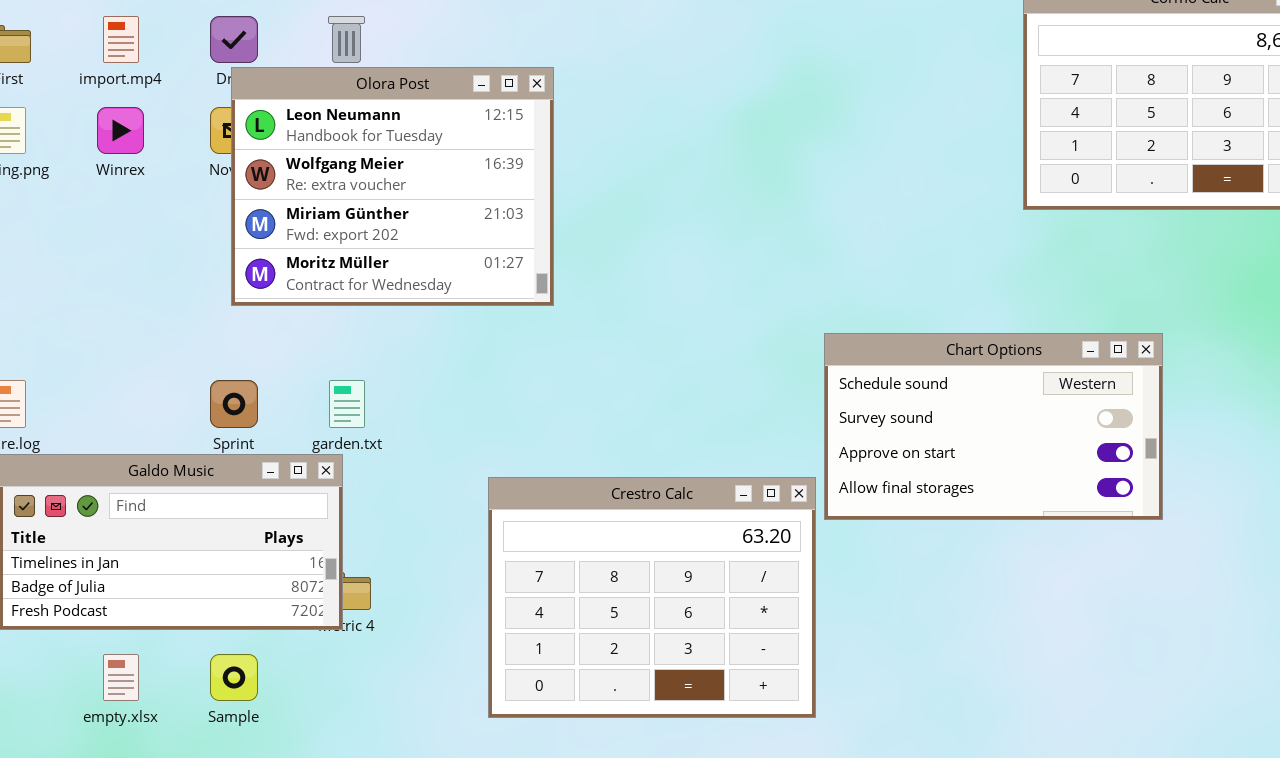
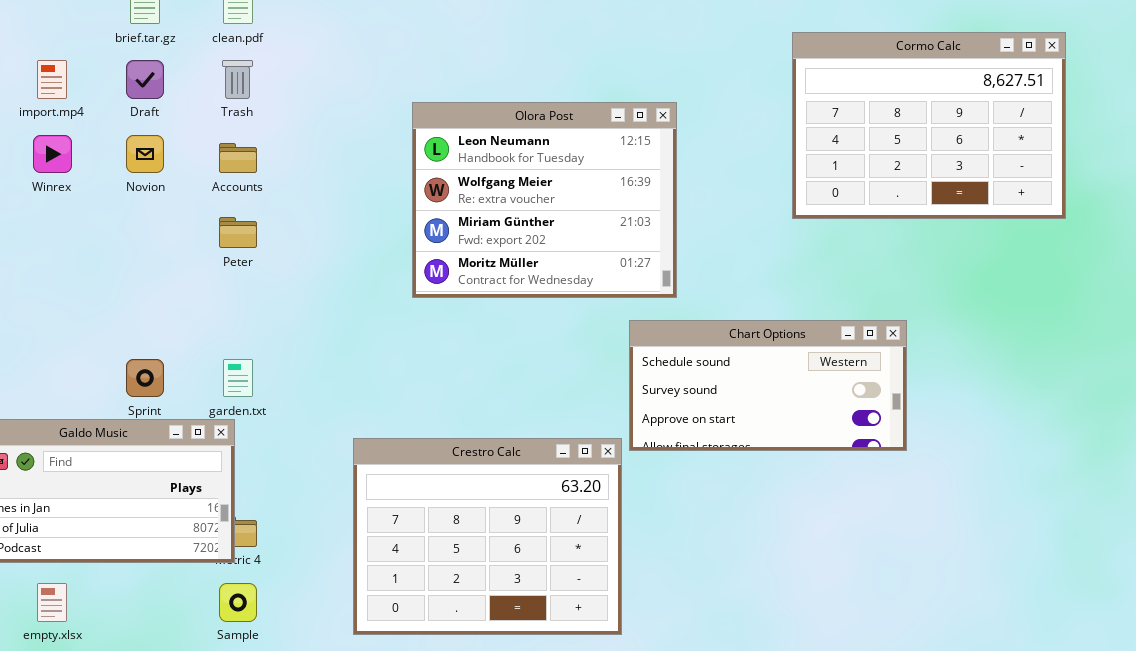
Olora Post: [231,67,554,306] -> [412,102,677,298], moved
Chart Options: [824,333,1163,520] -> [629,320,907,451], resized
Sample: [210,654,258,701] -> [219,583,257,622], moved

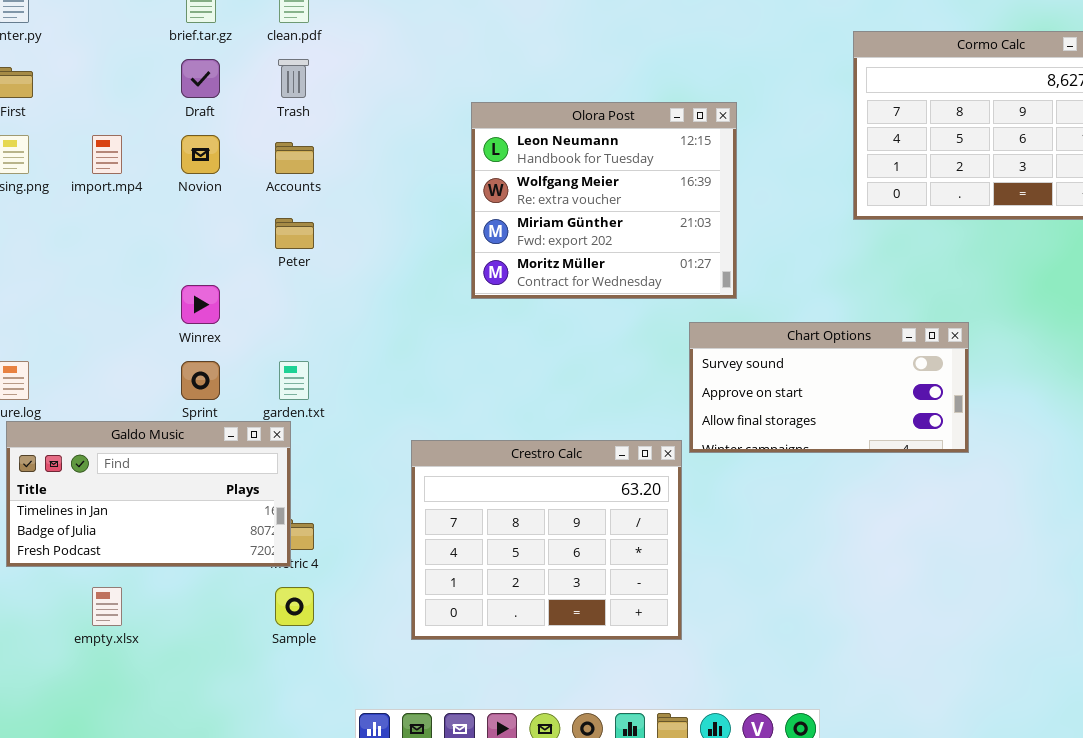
import.mp4: [37,60,67,99] -> [92,135,122,174], moved
Winrex: [33,135,72,173] -> [181,285,220,324], moved
Chart Options: [629,320,907,451] -> [689,322,969,453], scrolled down 1 row

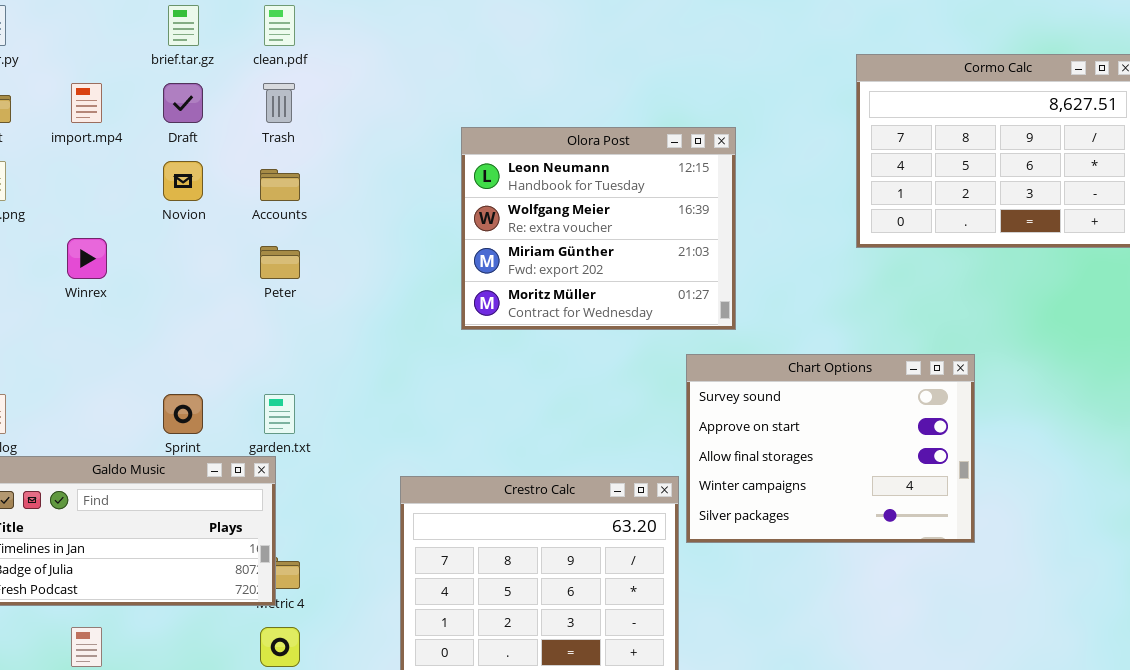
import.mp4: [92,135,122,174] -> [71,83,102,123], moved
Winrex: [181,285,220,324] -> [67,238,107,279], moved
Chart Options: [689,322,969,453] -> [686,354,975,543], resized

